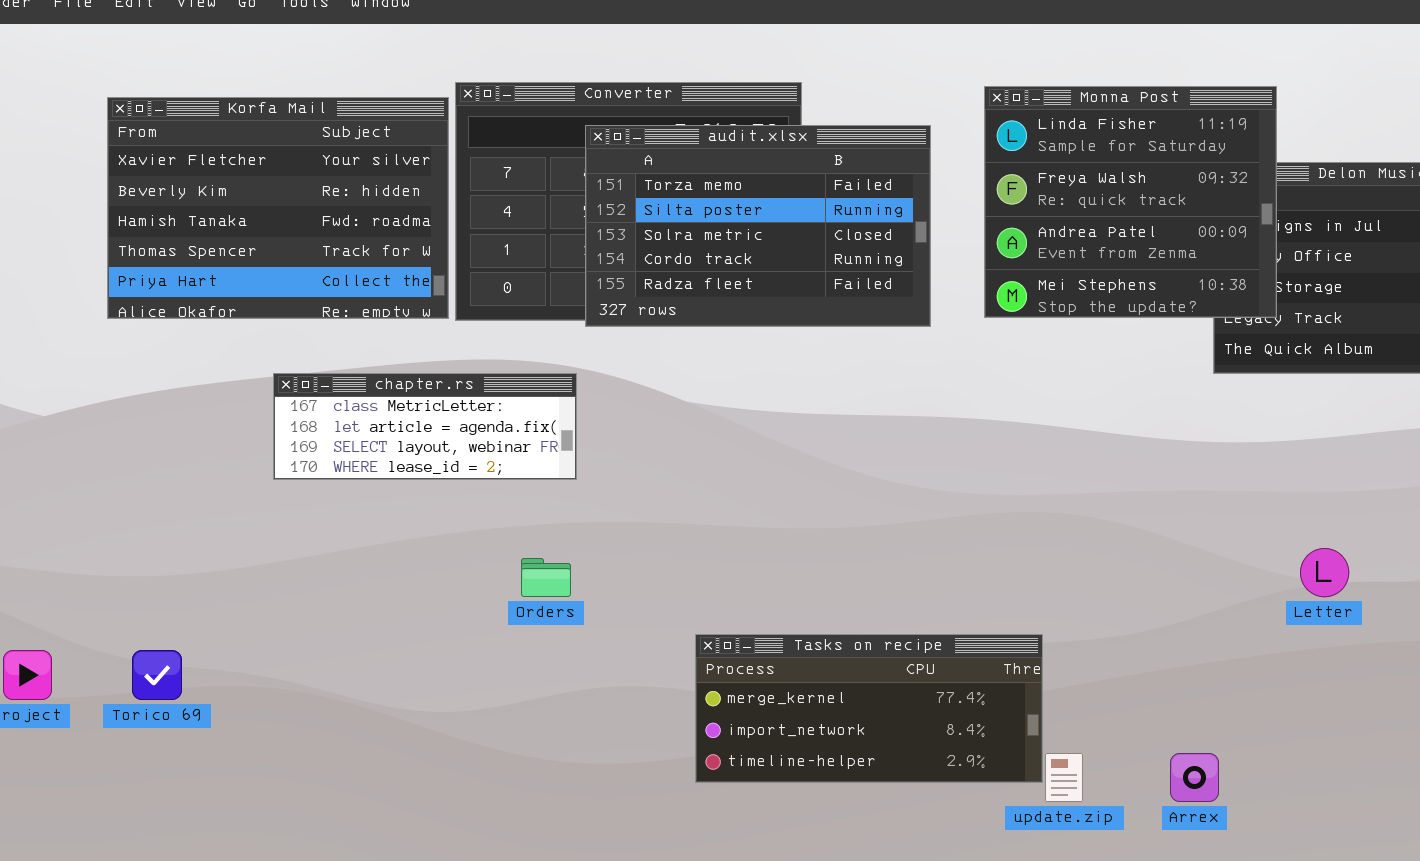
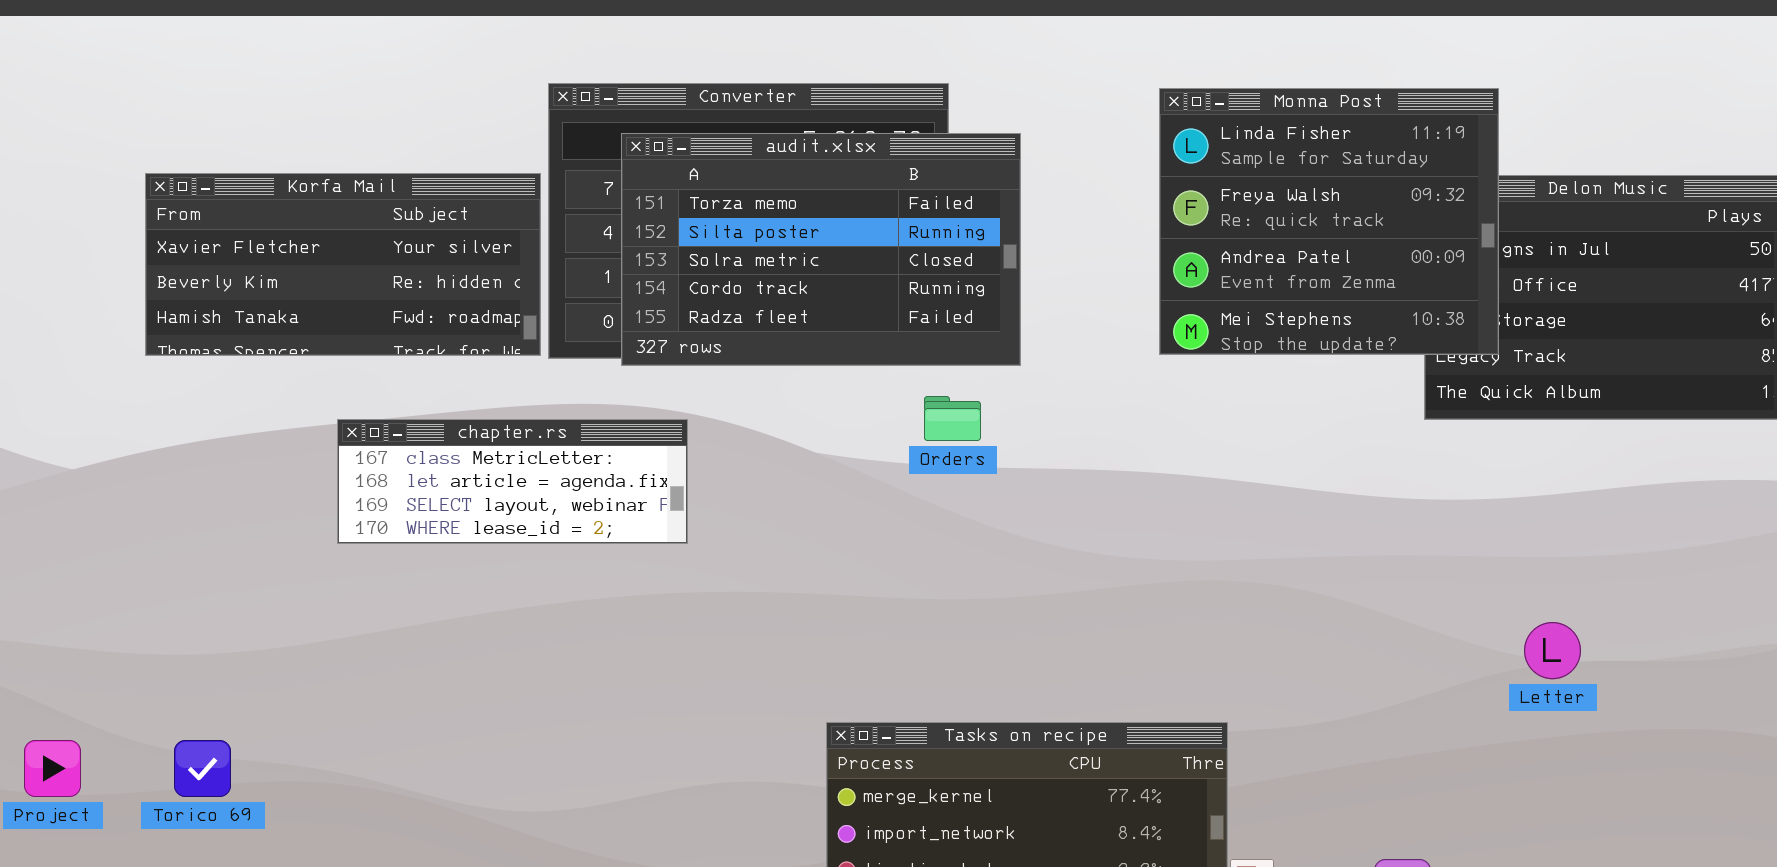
Korfa Mail: [107,97,449,319] -> [145,173,541,356], resized
audit.xlsx: [585,125,931,327] -> [621,133,1021,366], moved
Orders: [521,558,571,597] -> [924,396,981,441], moved

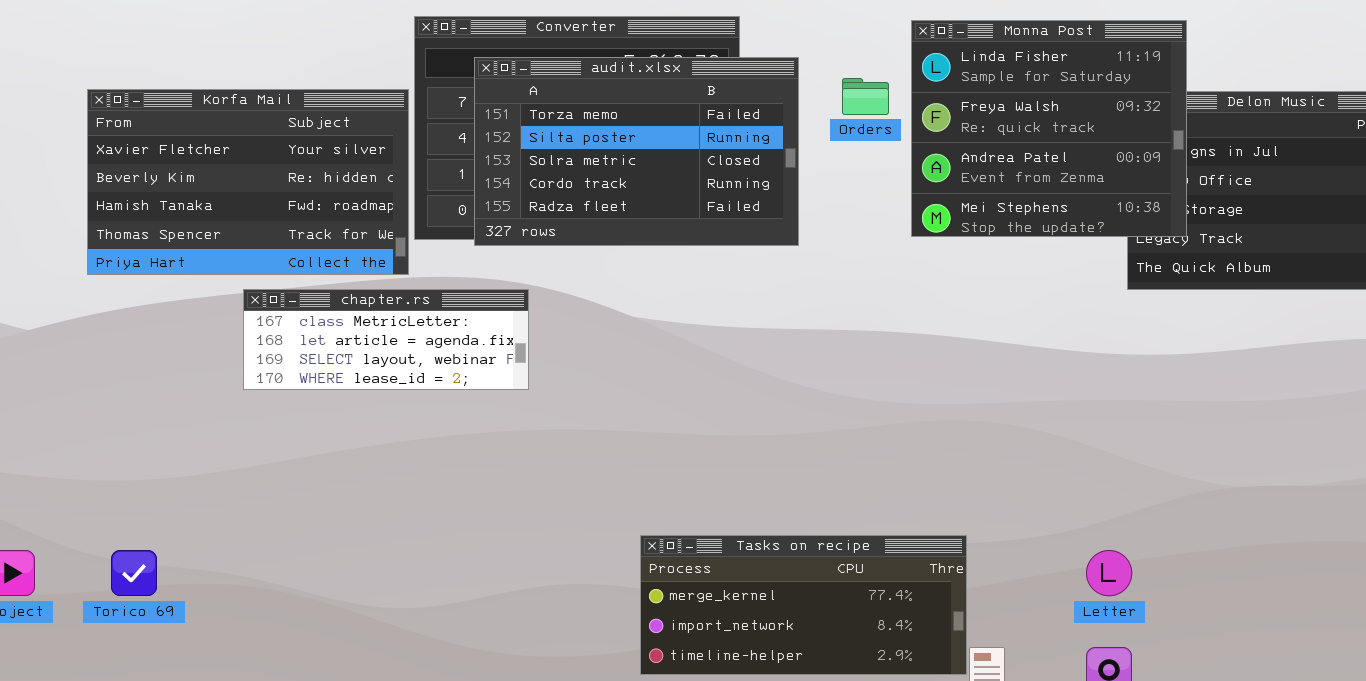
Korfa Mail: [145,173,541,356] -> [87,89,409,275], resized
Orders: [924,396,981,441] -> [842,78,889,115], moved
Letter: [1524,622,1581,679] -> [1086,550,1132,596], moved

